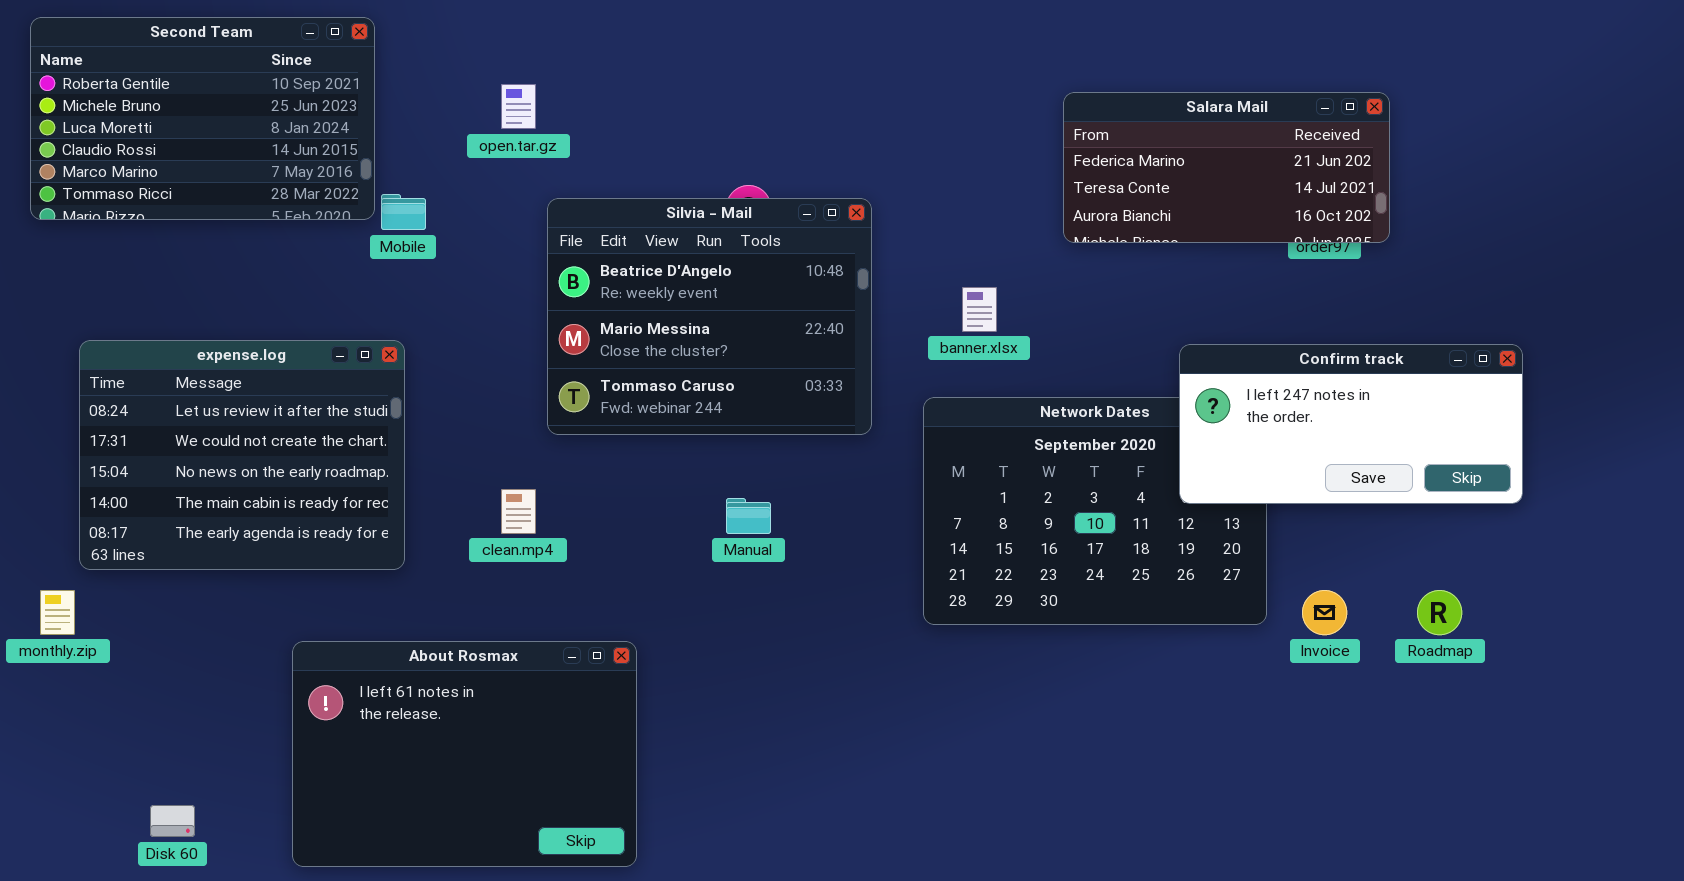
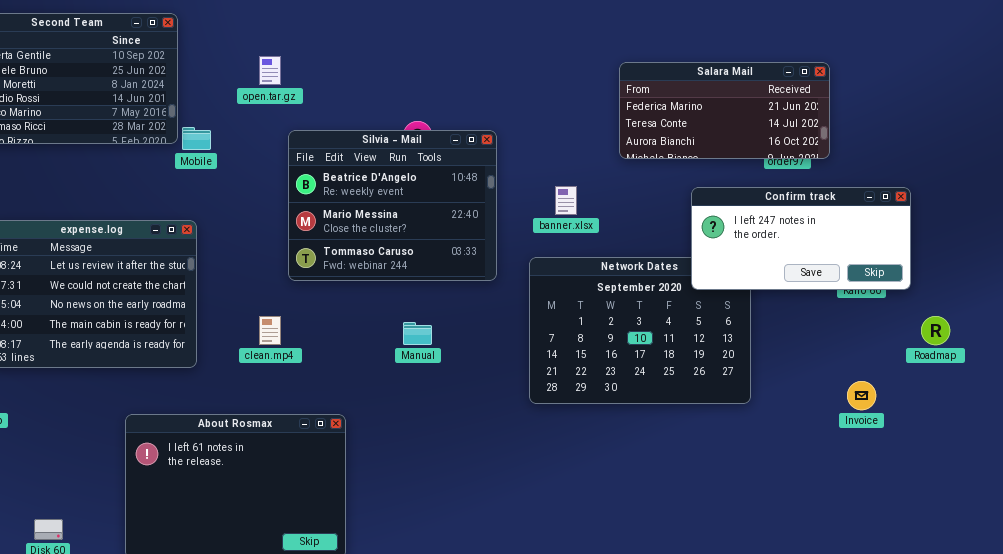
Confirm track: [1179,344,1523,504] -> [691,187,911,290], moved
Invoice: [1302,590,1347,635] -> [847,381,876,410], moved
Roadmap: [1417,590,1462,635] -> [921,316,950,345], moved

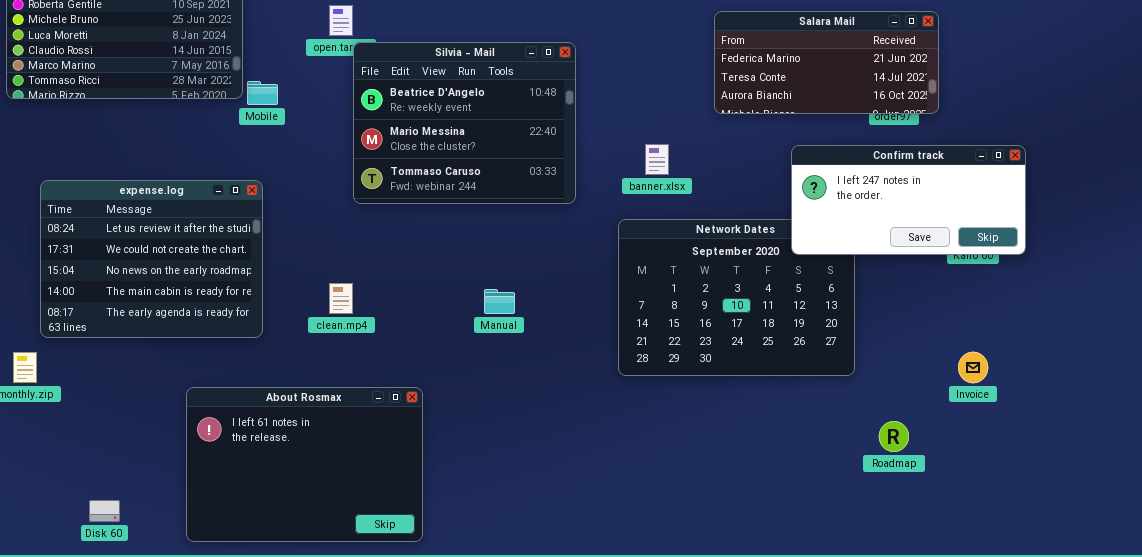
Silvia - Mail: [288,130,497,281] -> [353,42,576,204], moved
Roadmap: [921,316,950,345] -> [879,421,909,452], moved

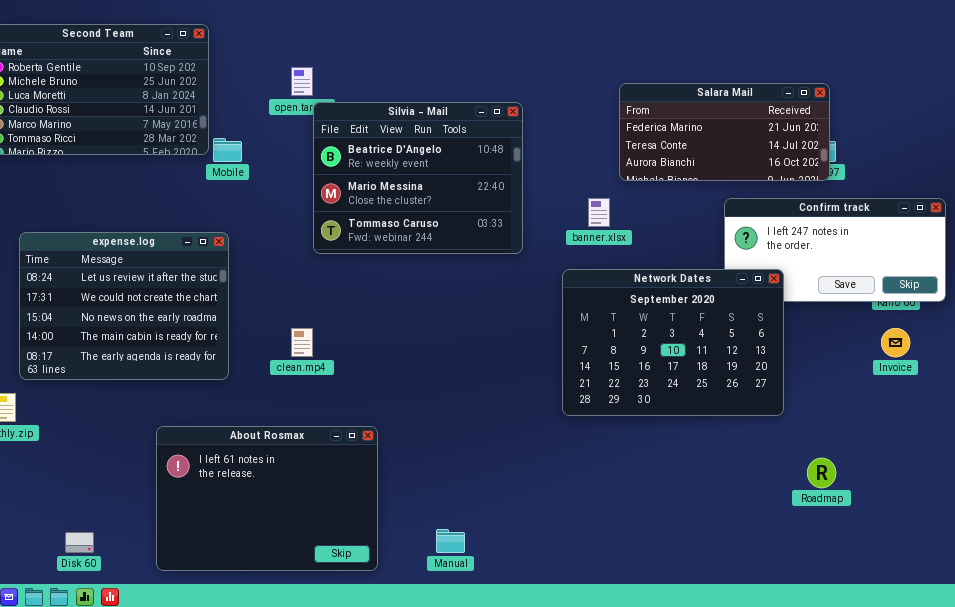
Salara Mail: [714,11,939,114] -> [619,83,830,181], moved
Network Dates: [618,219,855,376] -> [562,269,784,416], raised
Manual: [484,289,515,314] -> [436,529,465,553], moved
Invoice: [958,352,988,383] -> [881,328,910,357], moved

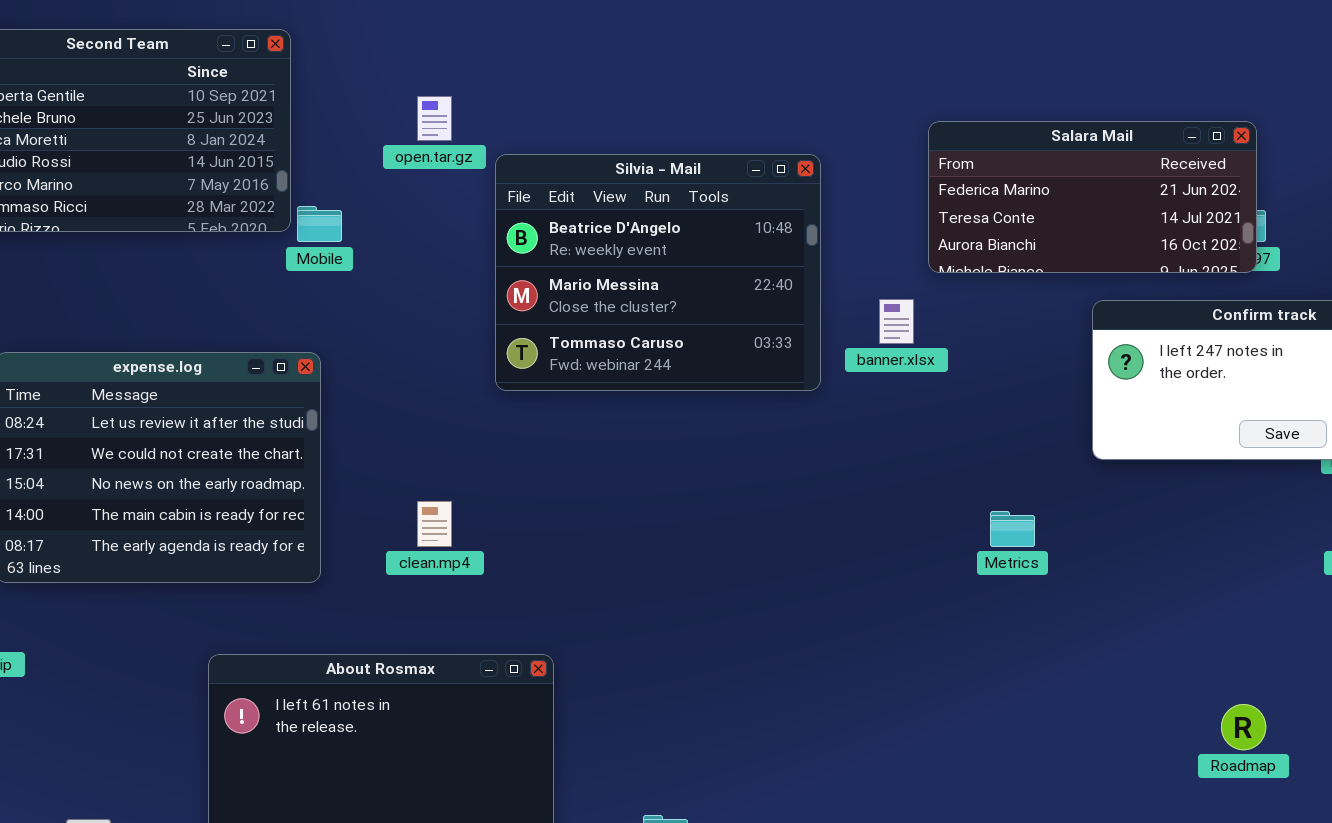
Silvia - Mail: [313,102,523,254] -> [495,154,821,391], moved
Network Dates: [562,269,784,416] -> none, closed

